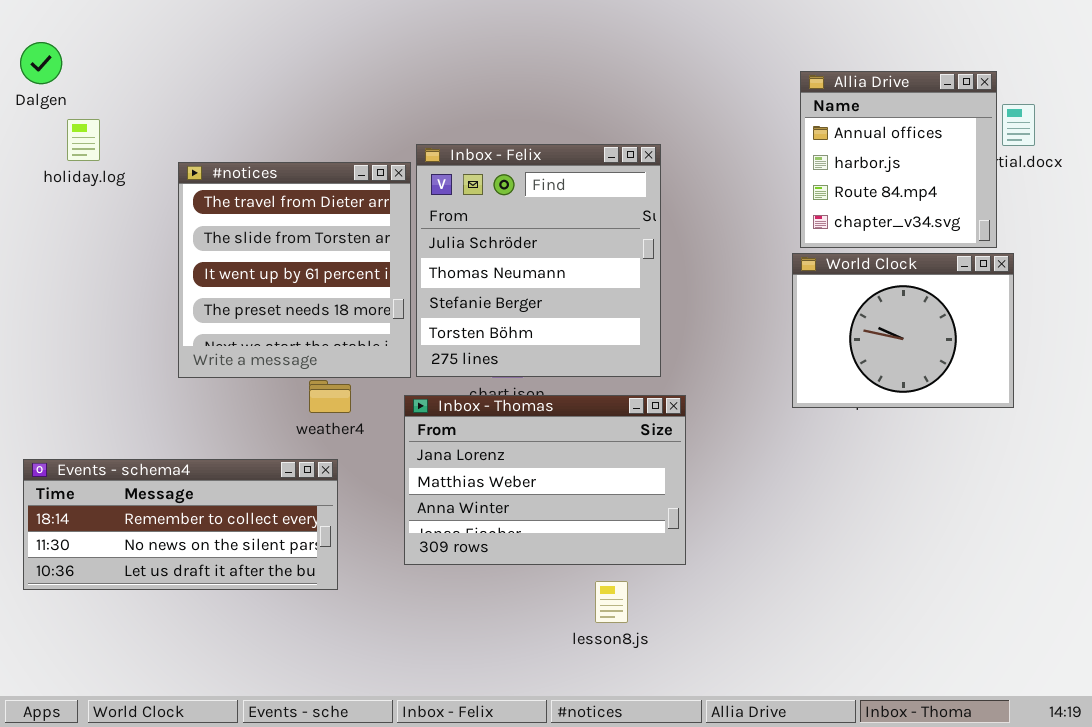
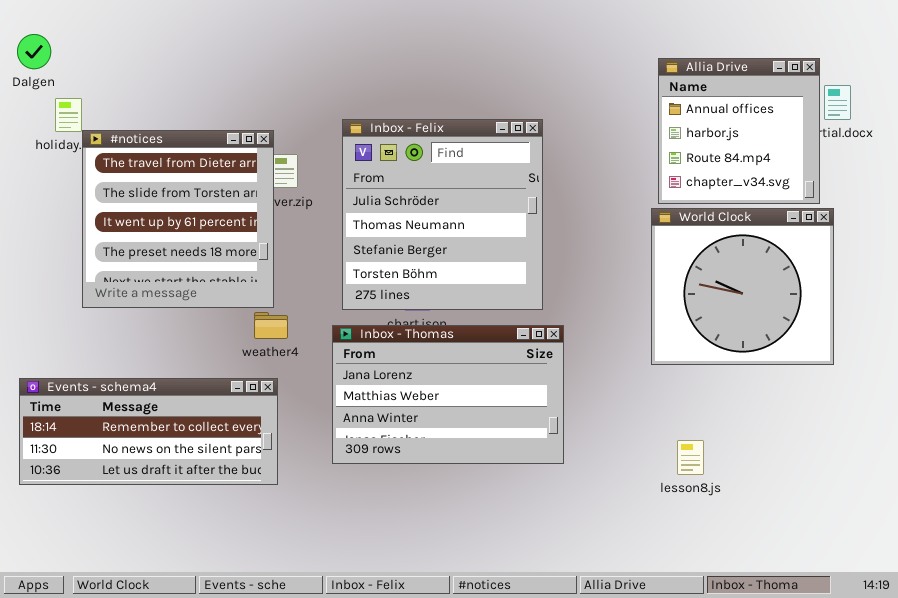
#notices: [178,162,411,378] -> [82,130,274,308], moved
World Clock: [792,253,1014,408] -> [651,208,834,365], resized
lesson8.js: [595,581,628,623] -> [677,440,704,475], moved

